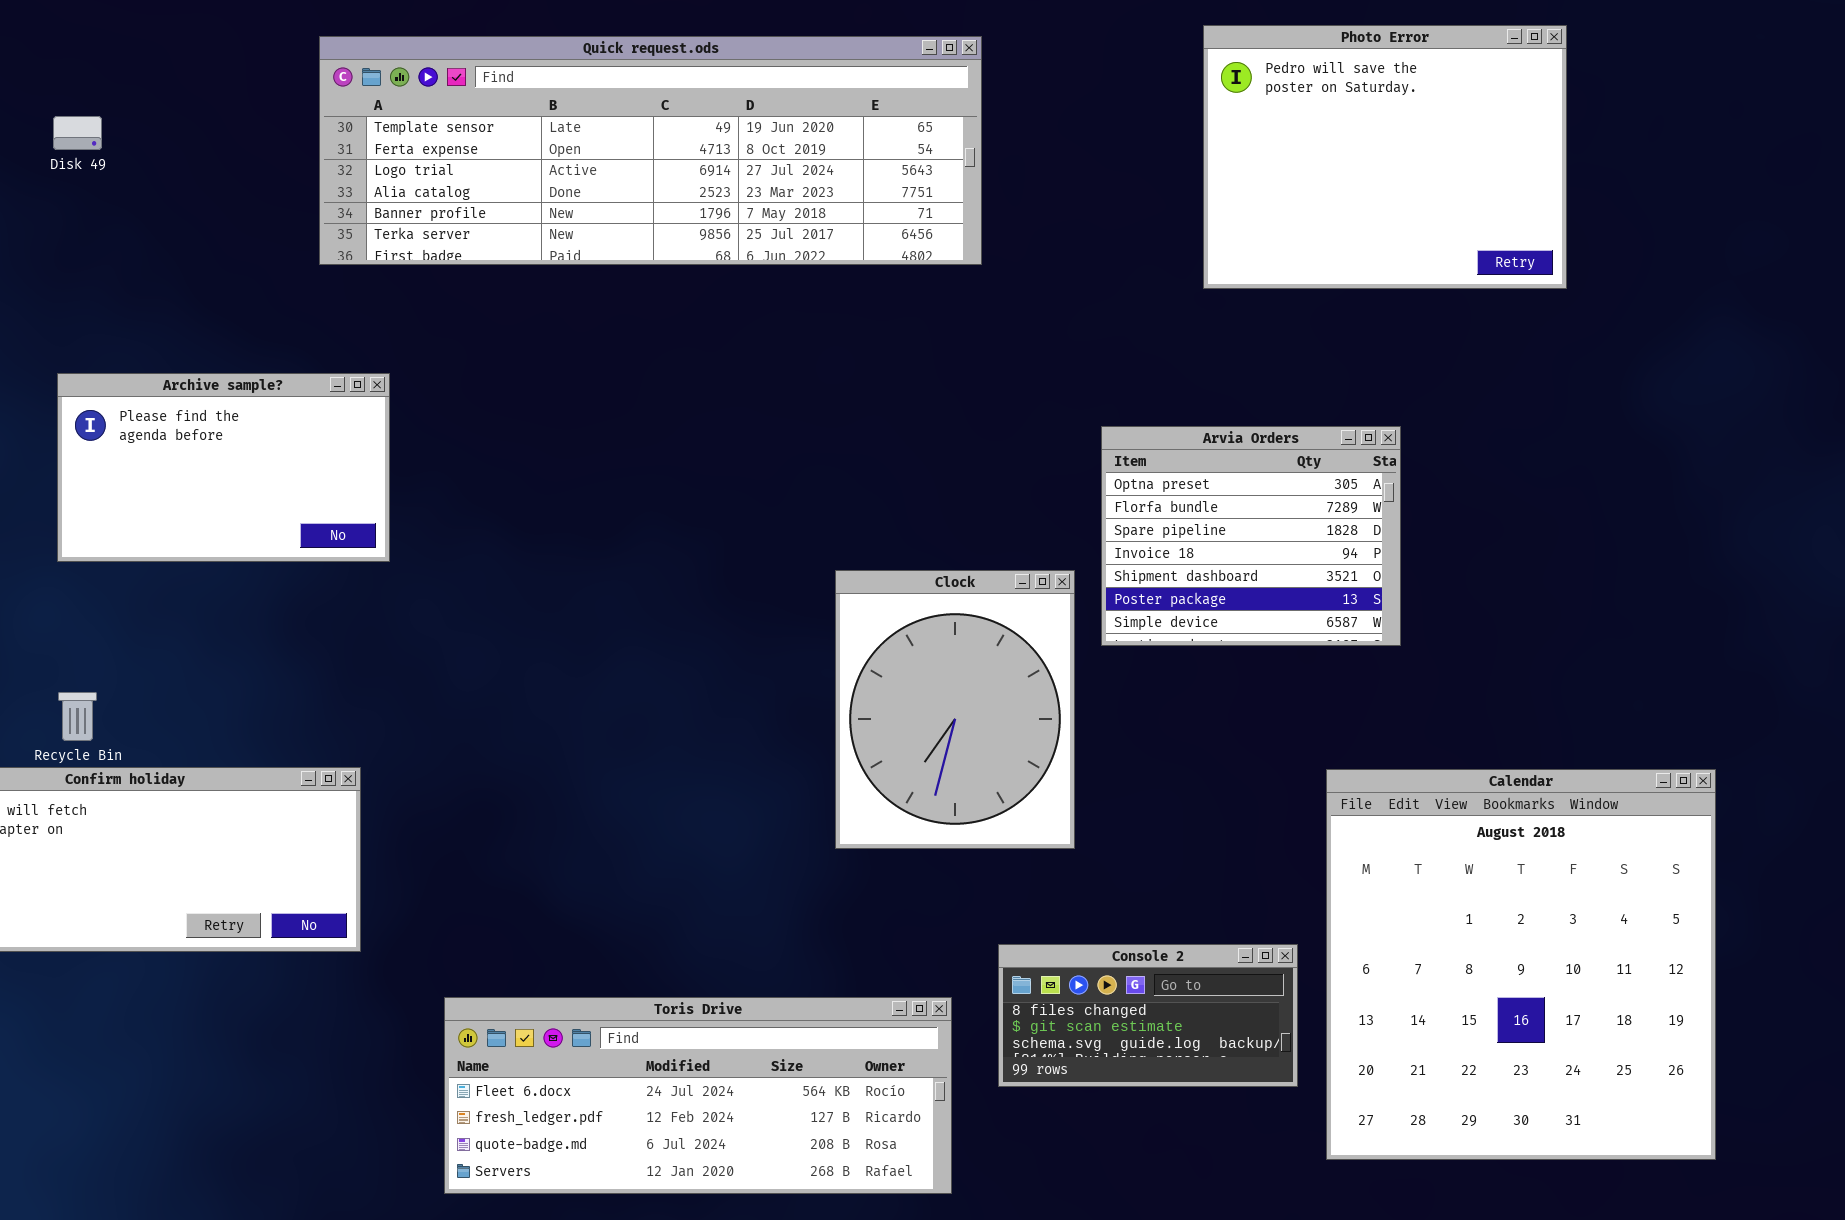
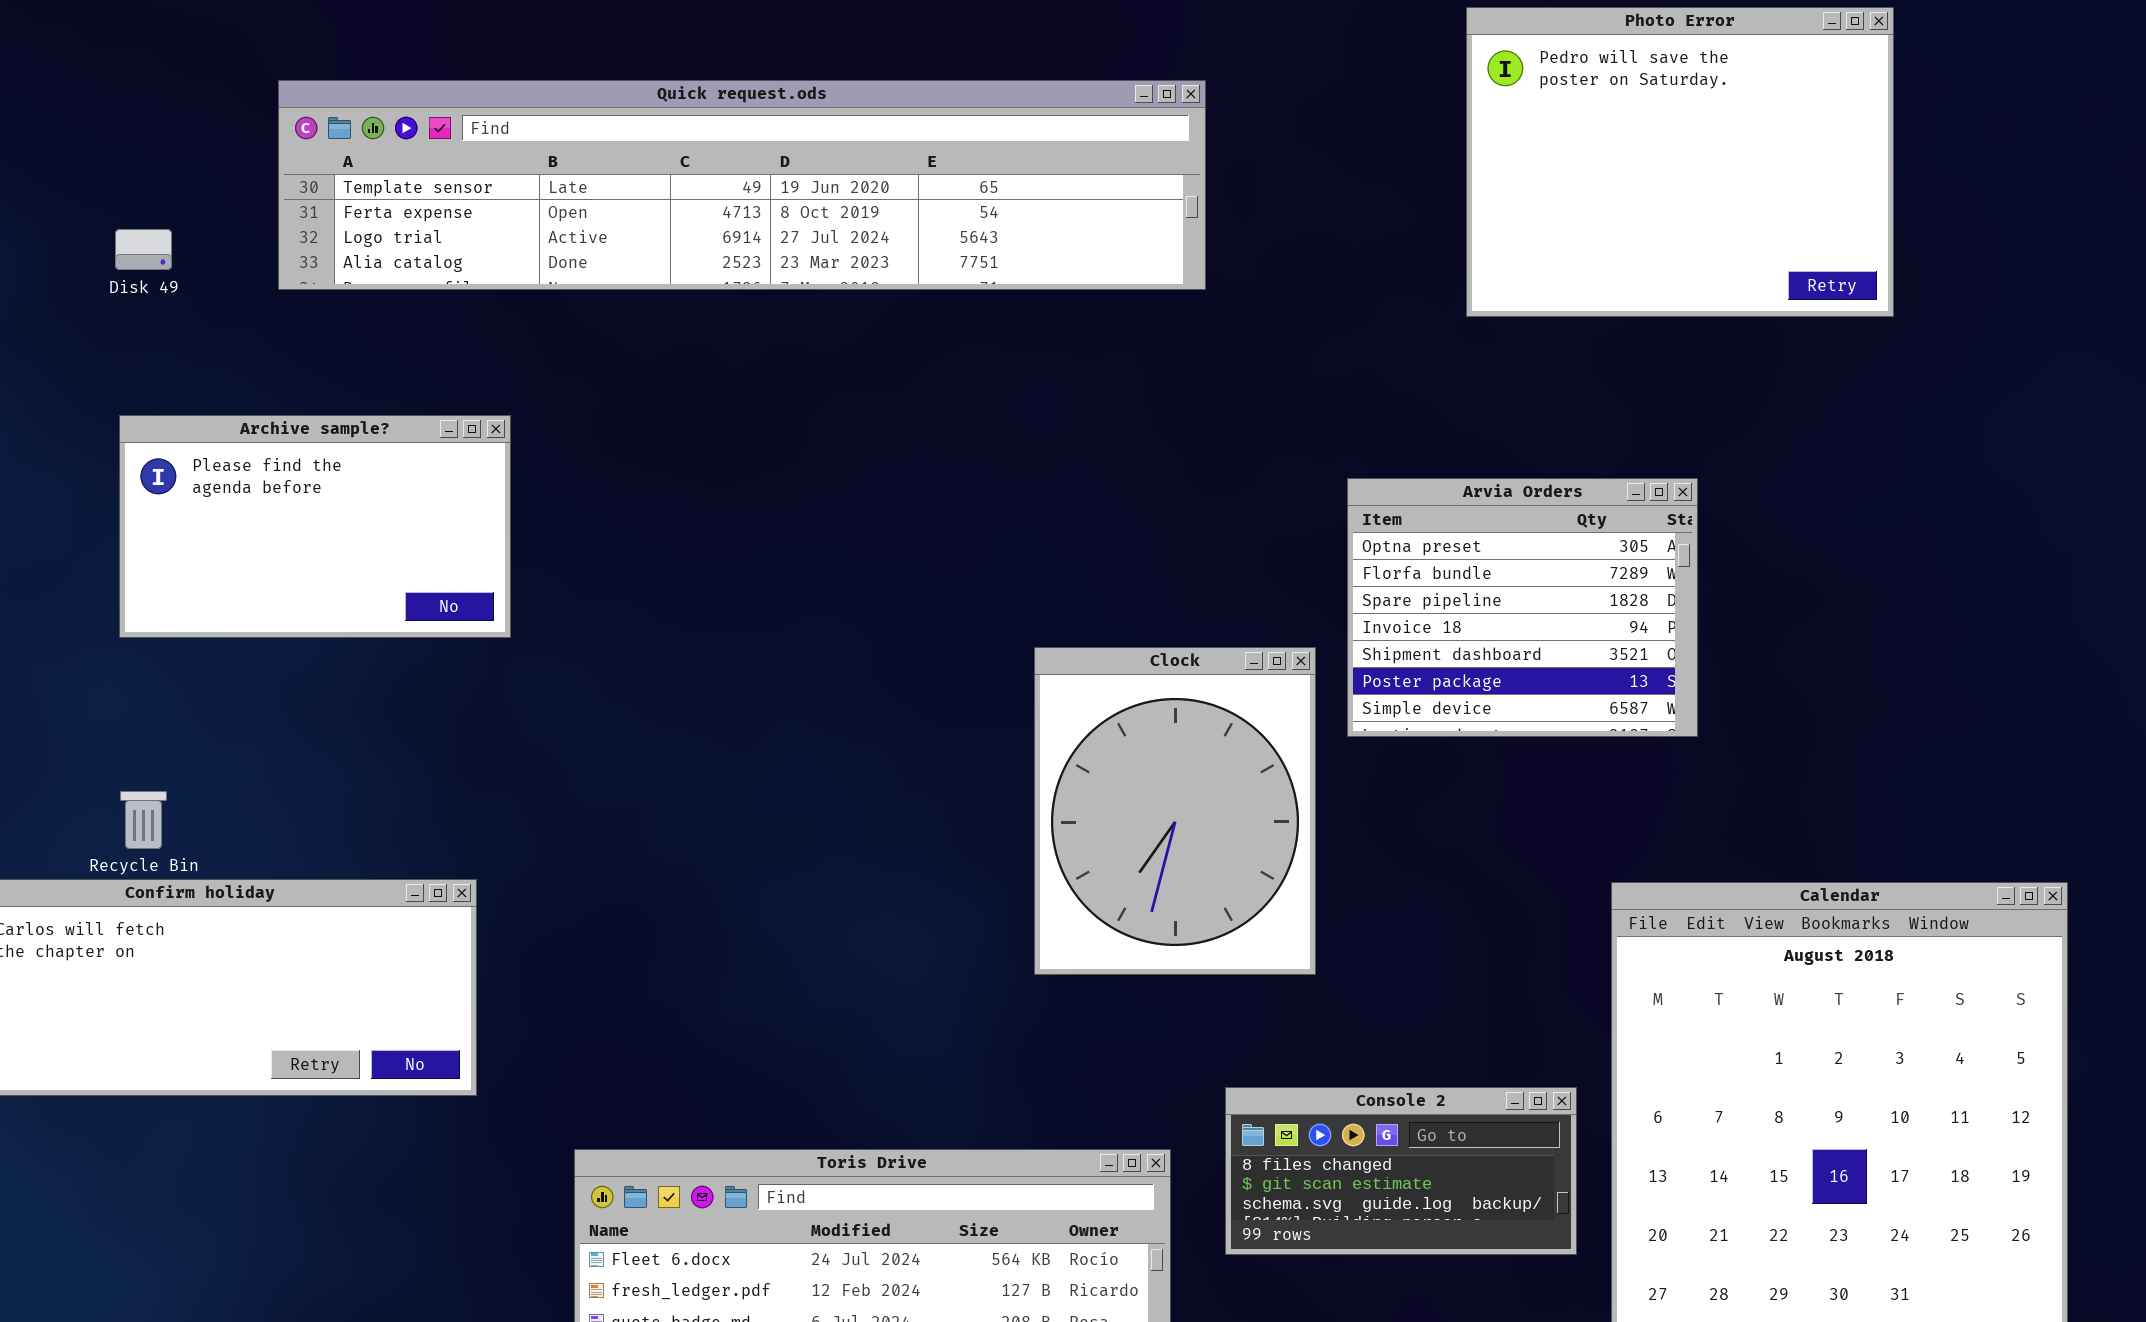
Quick request.ods: [319,36,982,265] -> [278,80,1206,290], resized
Disk 49: [53,116,102,150] -> [115,229,172,270], moved

